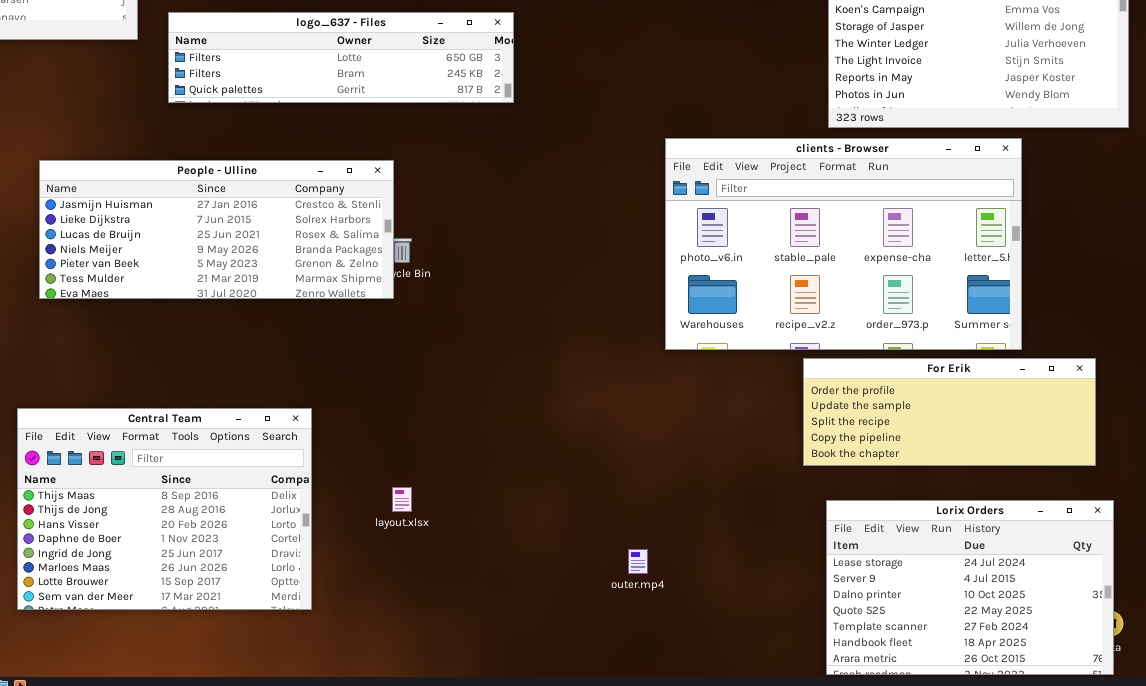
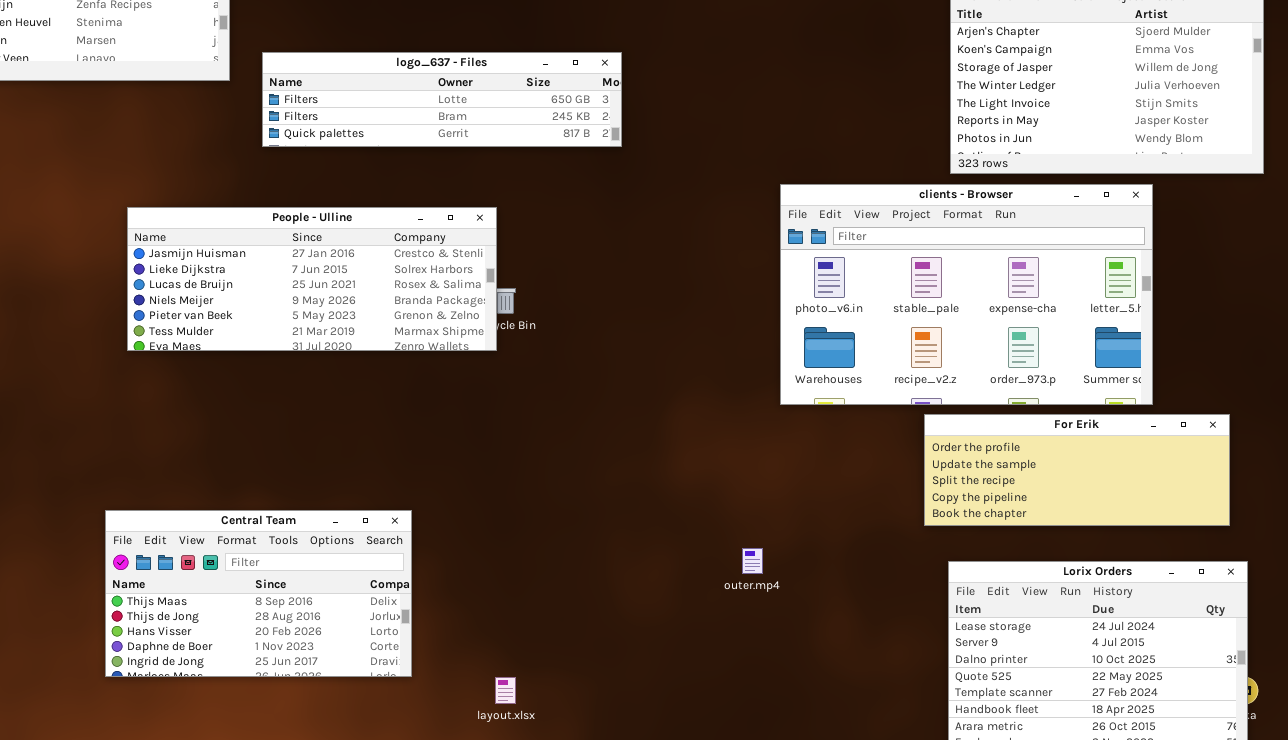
Central Team: [17,408,312,610] -> [105,510,412,677], resized
layout.xlsx: [392,487,412,512] -> [495,677,516,704], moved
outer.mp4: [628,549,648,574] -> [742,548,763,574], moved

